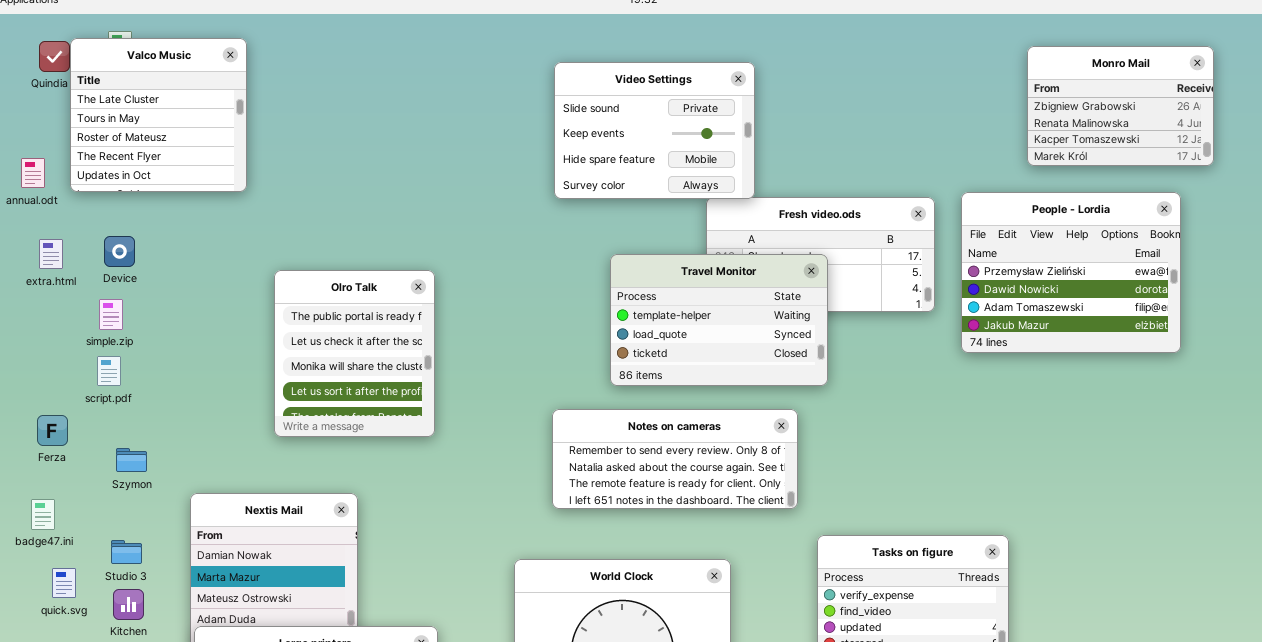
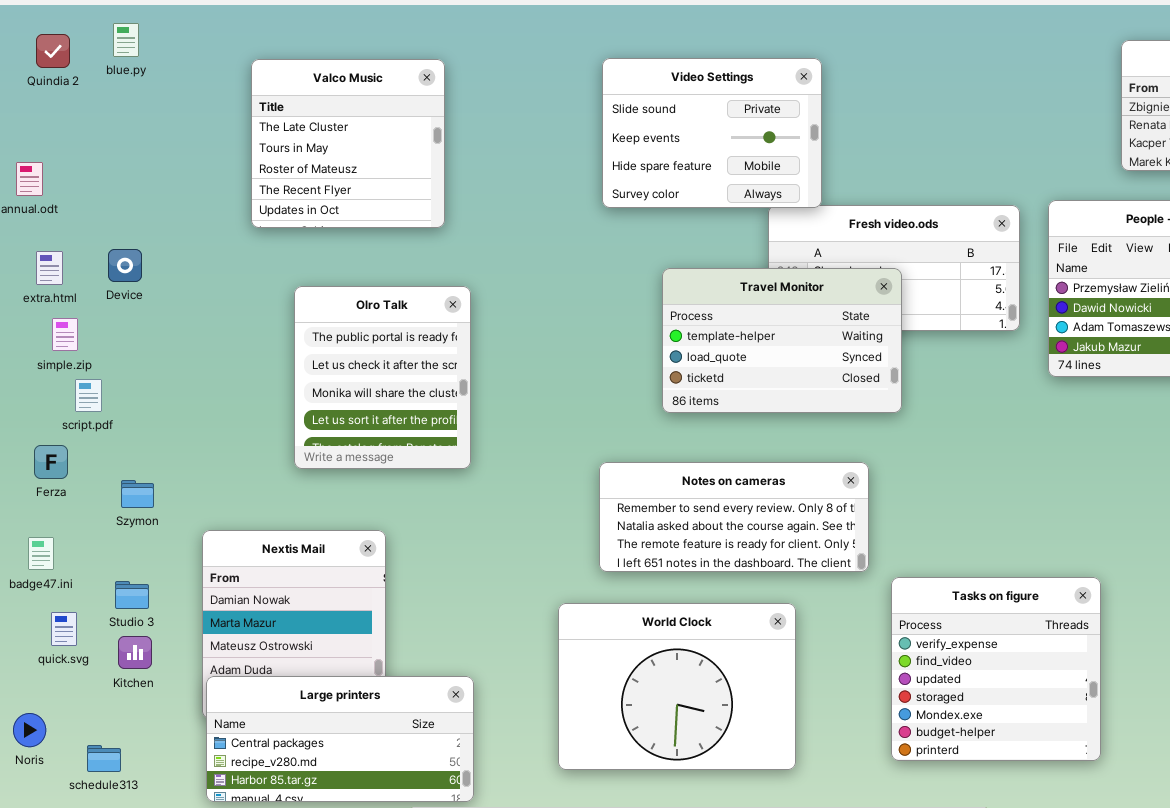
Valco Music: [70,38,247,192] -> [251,59,445,228], moved
simple.zip: [99,299,123,330] -> [52,318,78,351], moved
script.pdf: [97,356,121,386] -> [75,379,102,412], moved
Notes on cameras: [552,409,798,509] -> [599,462,869,572], moved

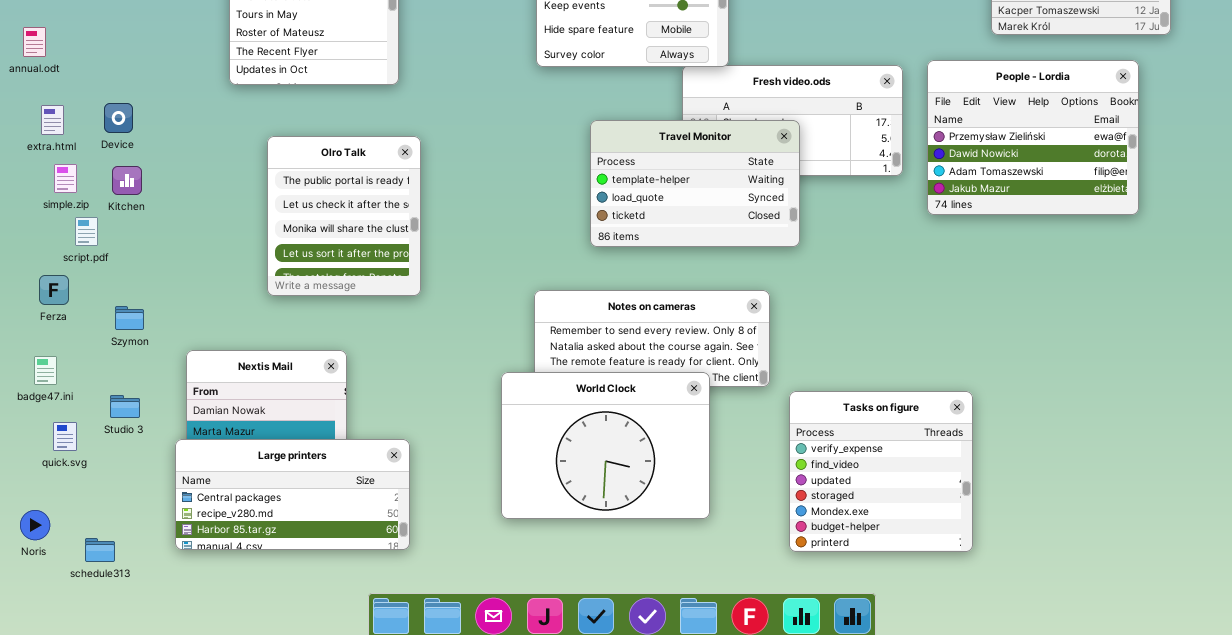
World Clock: [558,603,796,770] -> [501,372,710,519], moved
Kitchen: [118,636,152,669] -> [112,166,142,195], moved
Large printers: [206,676,474,802] -> [175,439,410,550], moved

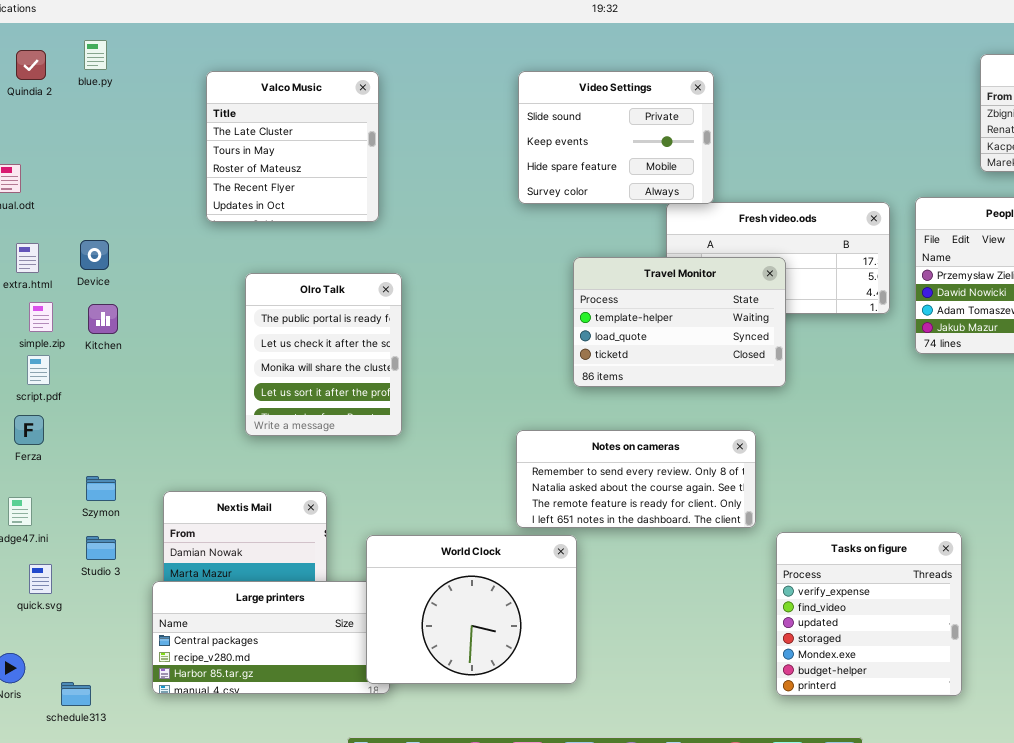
script.pdf: [75,217,98,246] -> [27,355,50,385], moved
Szymon: [115,306,144,330] -> [86,476,116,501], moved
World Clock: [501,372,710,519] -> [366,535,577,684], moved

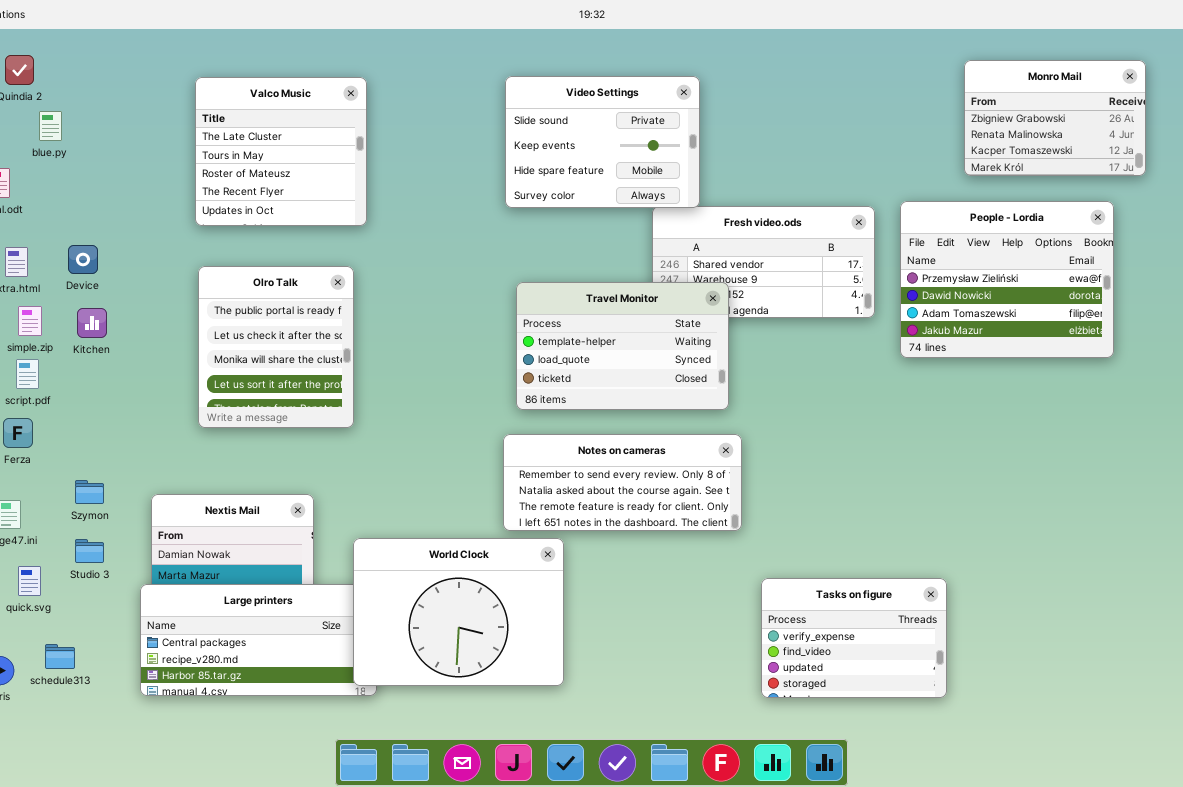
blue.py: [84,40,107,70] -> [39,111,62,141], moved
Travel Monitor: [573,257,786,387] -> [516,282,729,410], moved
Olro Talk: [245,273,402,436] -> [198,266,354,428], moved
Tasks on figure: [776,532,962,696] -> [761,578,947,698], resized
schedule313: [61,682,91,706] -> [45,644,75,669], moved

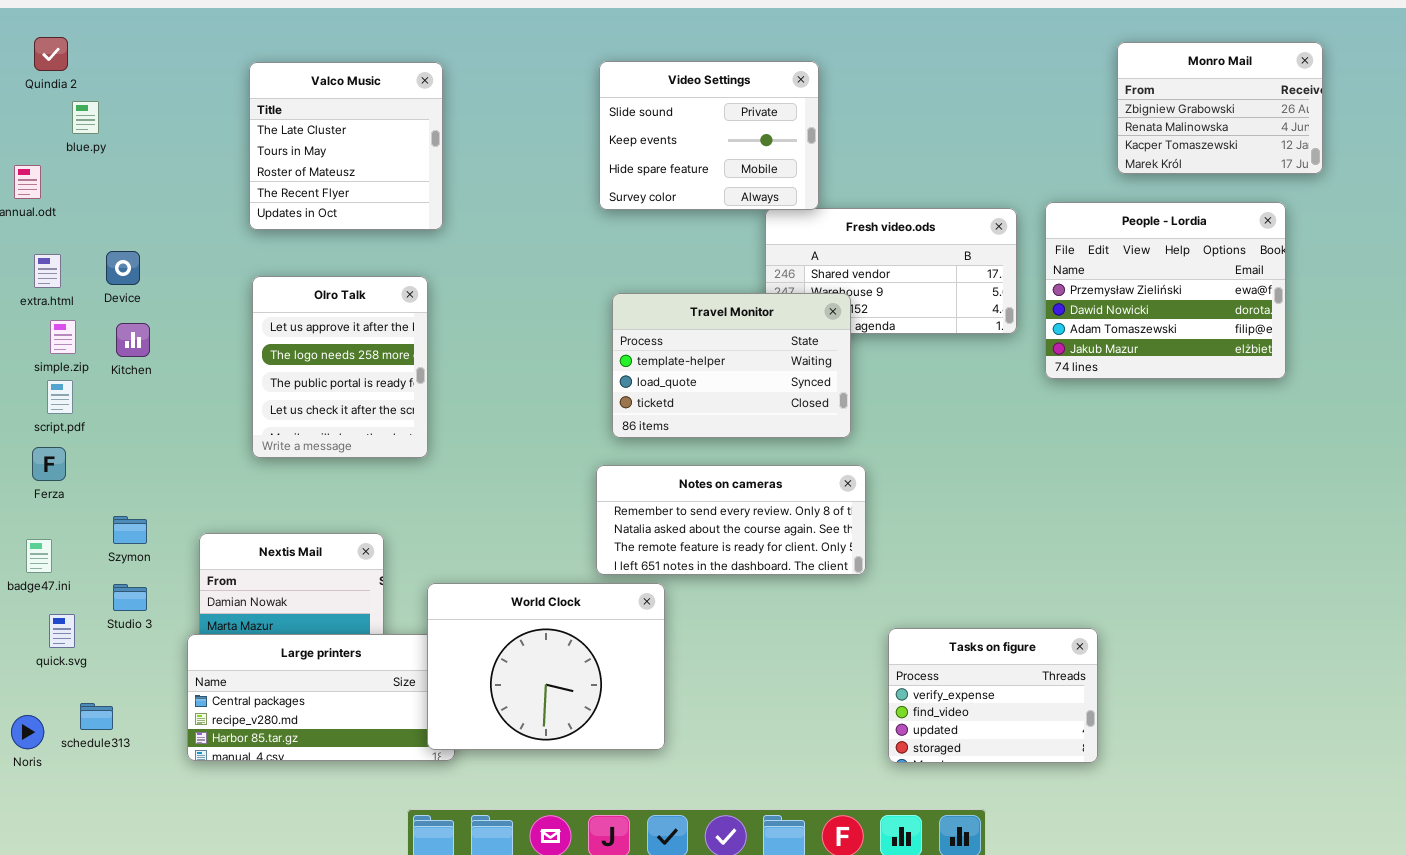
Olro Talk: [198,266,354,428] -> [252,276,428,458], scrolled up 2 rows

